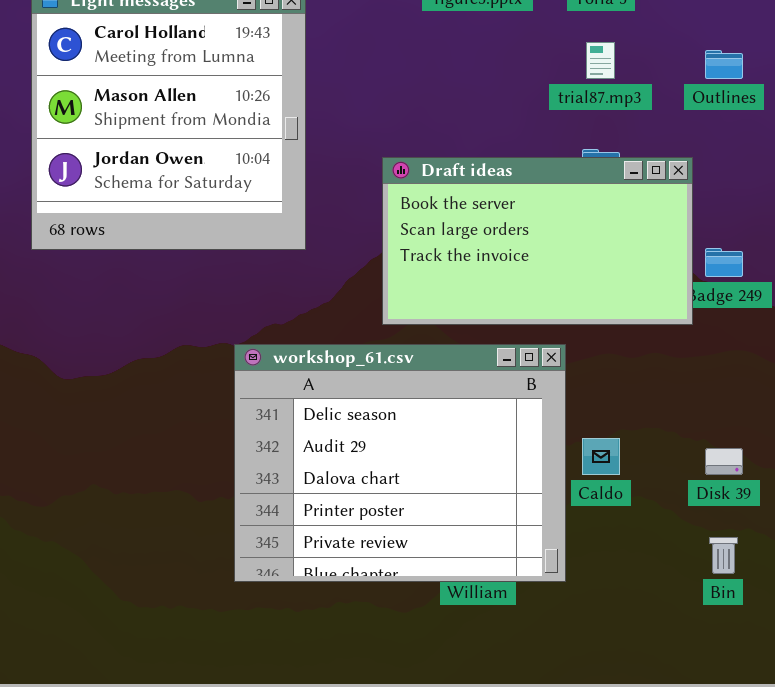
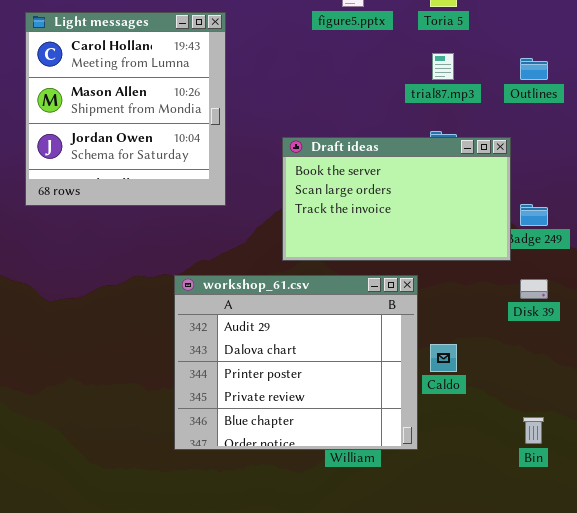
workshop_61.csv: [234,344,566,582] -> [174,275,418,450], scrolled down 1 row
Disk 39: [705,448,743,475] -> [520,279,548,299], moved

